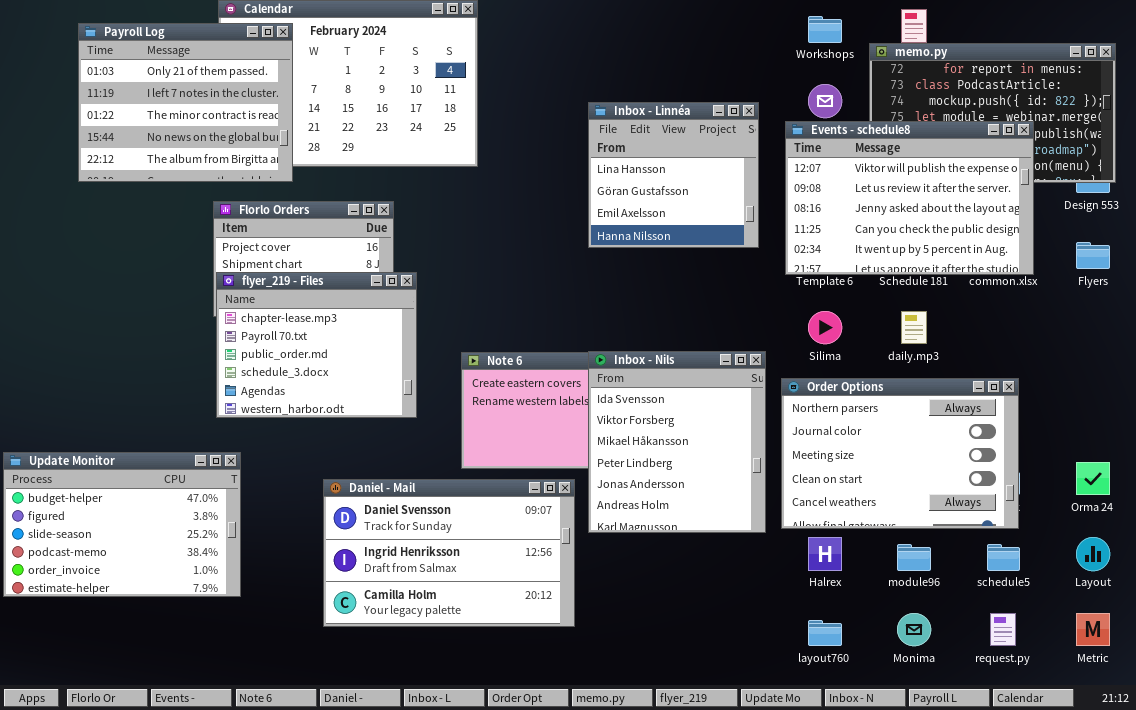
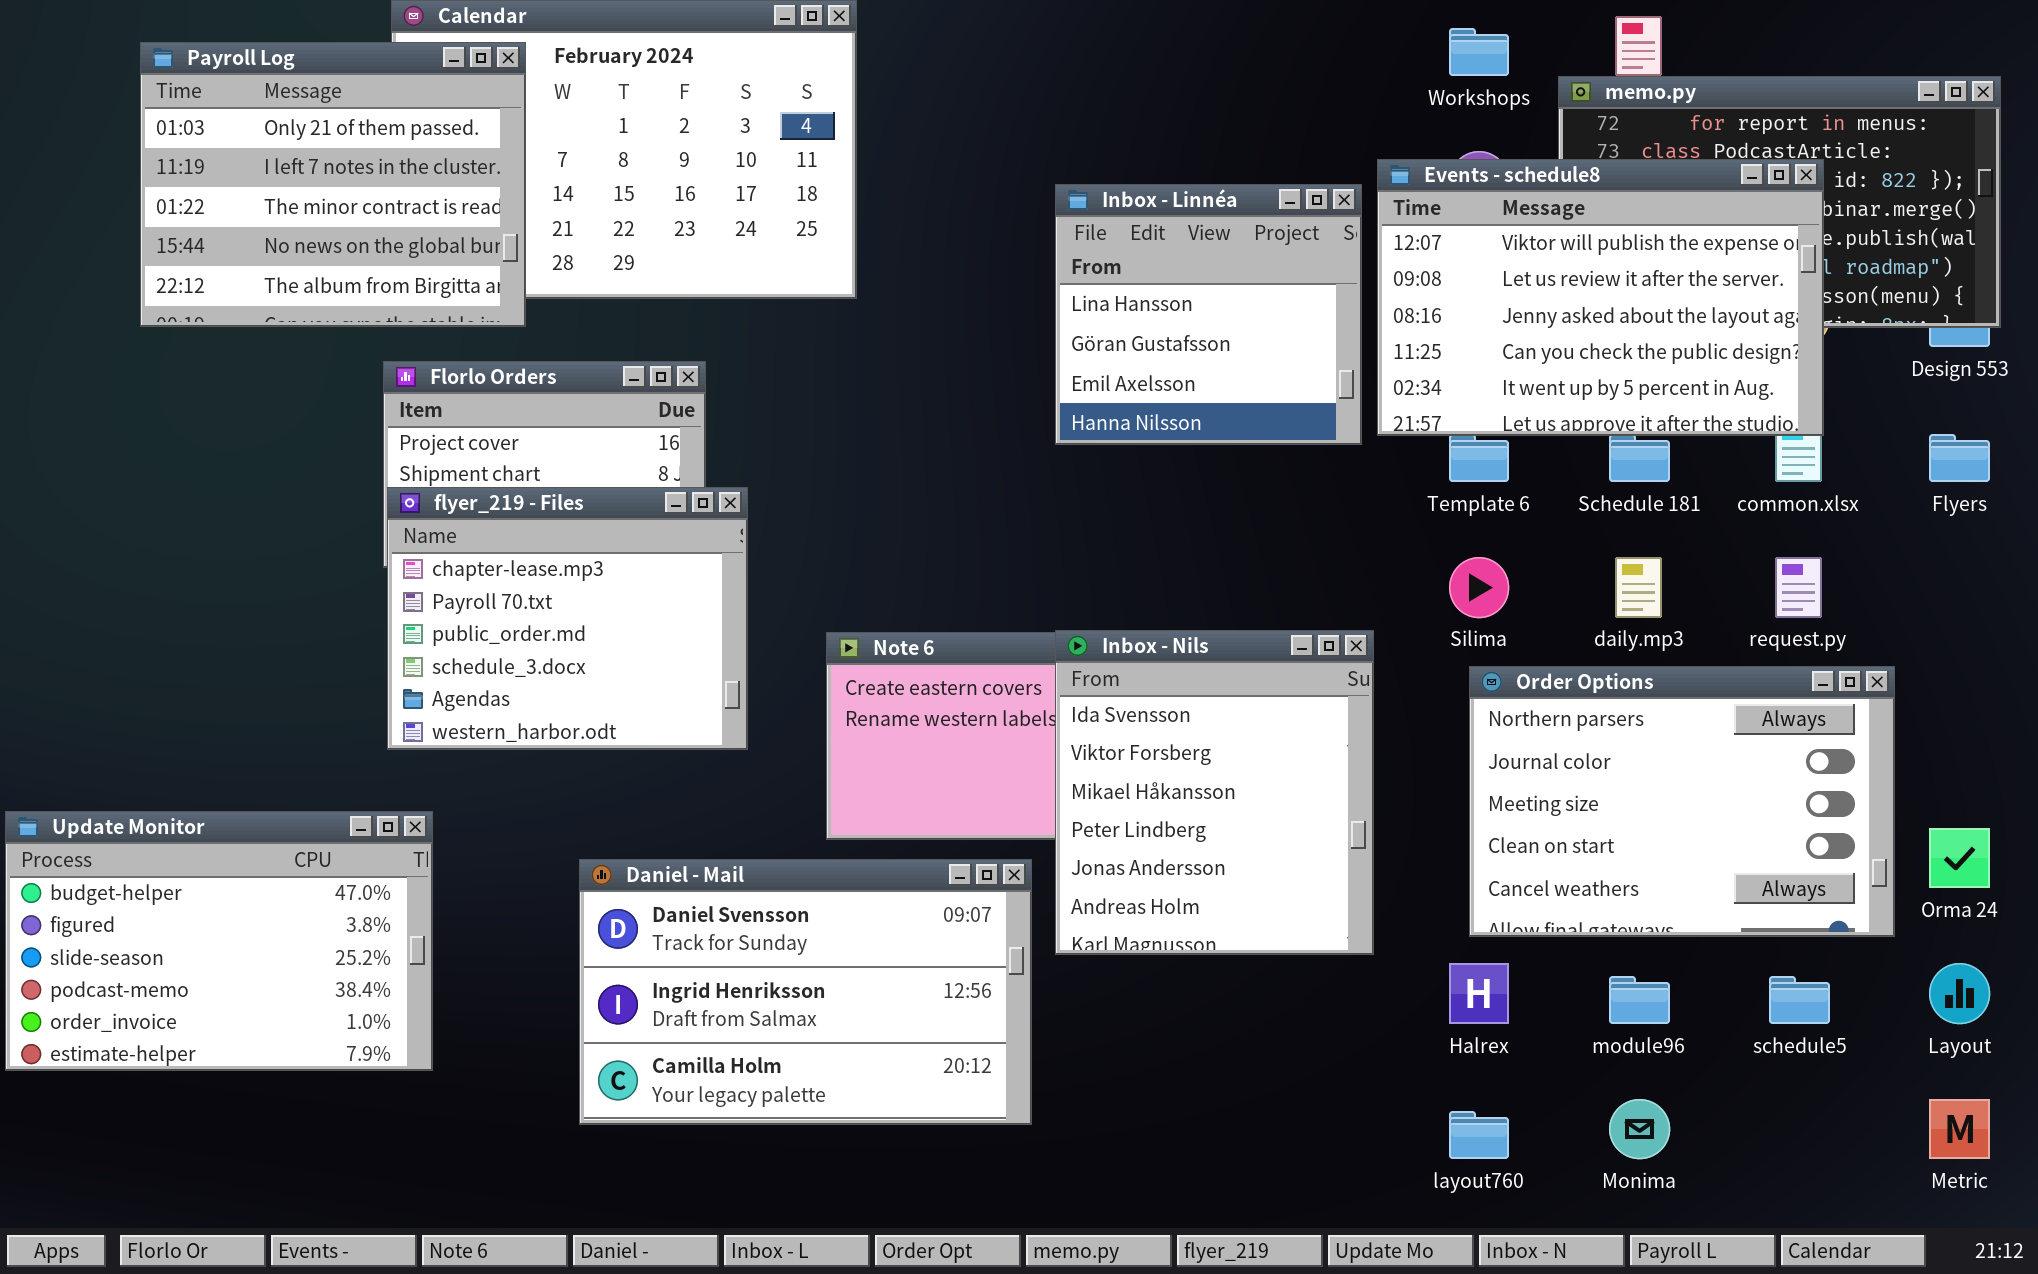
Events - schedule8: [785,121,1034,275] -> [1377,159,1824,436], moved
Order Options: [781,378,1019,529] -> [1469,666,1895,937], moved
request.py: [990,613,1016,646] -> [1775,557,1822,618], moved

